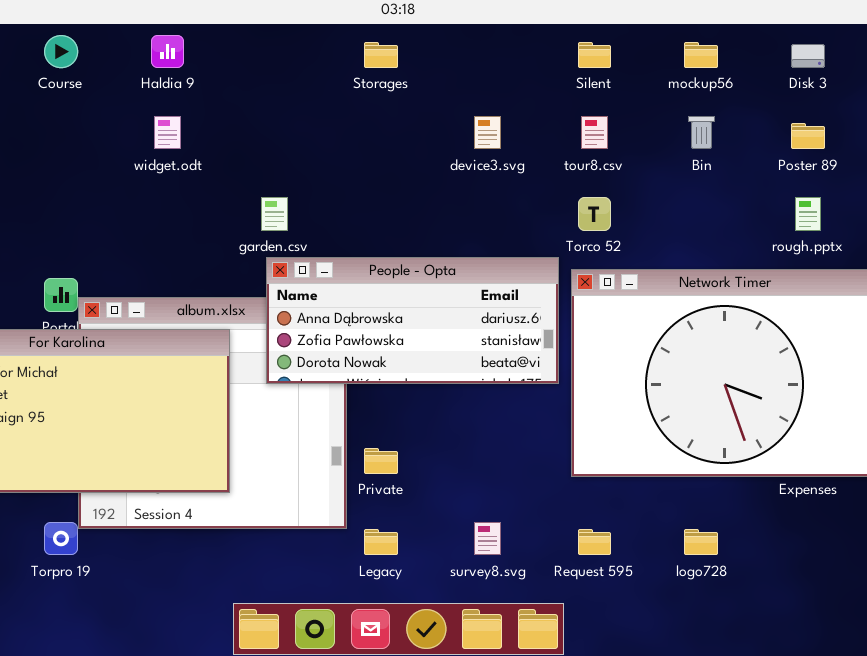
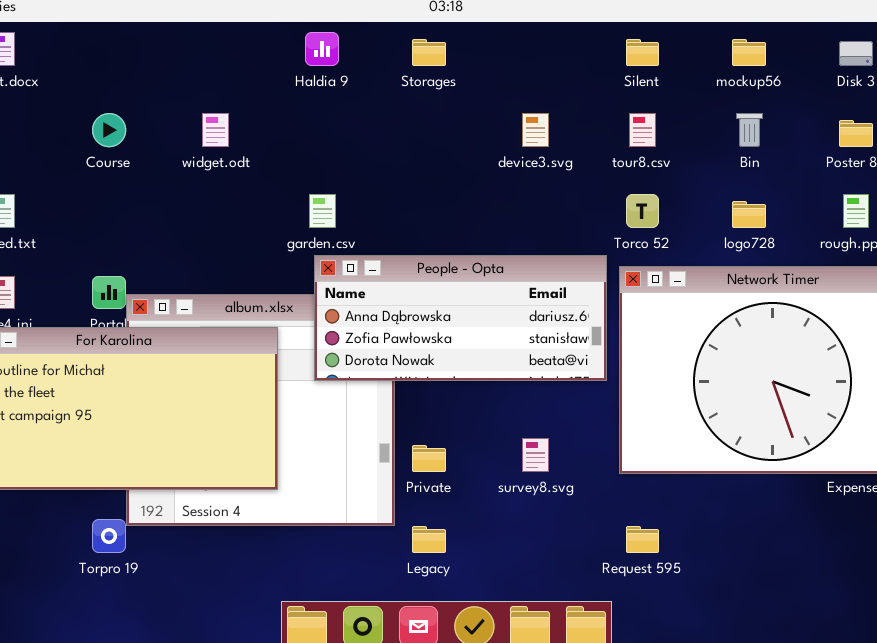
Course: [44,35,78,68] -> [92,113,126,147], moved
Haldia 9: [151,35,184,68] -> [305,32,339,66], moved
survey8.svg: [474,522,501,555] -> [522,438,549,472], moved
logo728: [684,529,718,555] -> [732,201,766,228], moved

